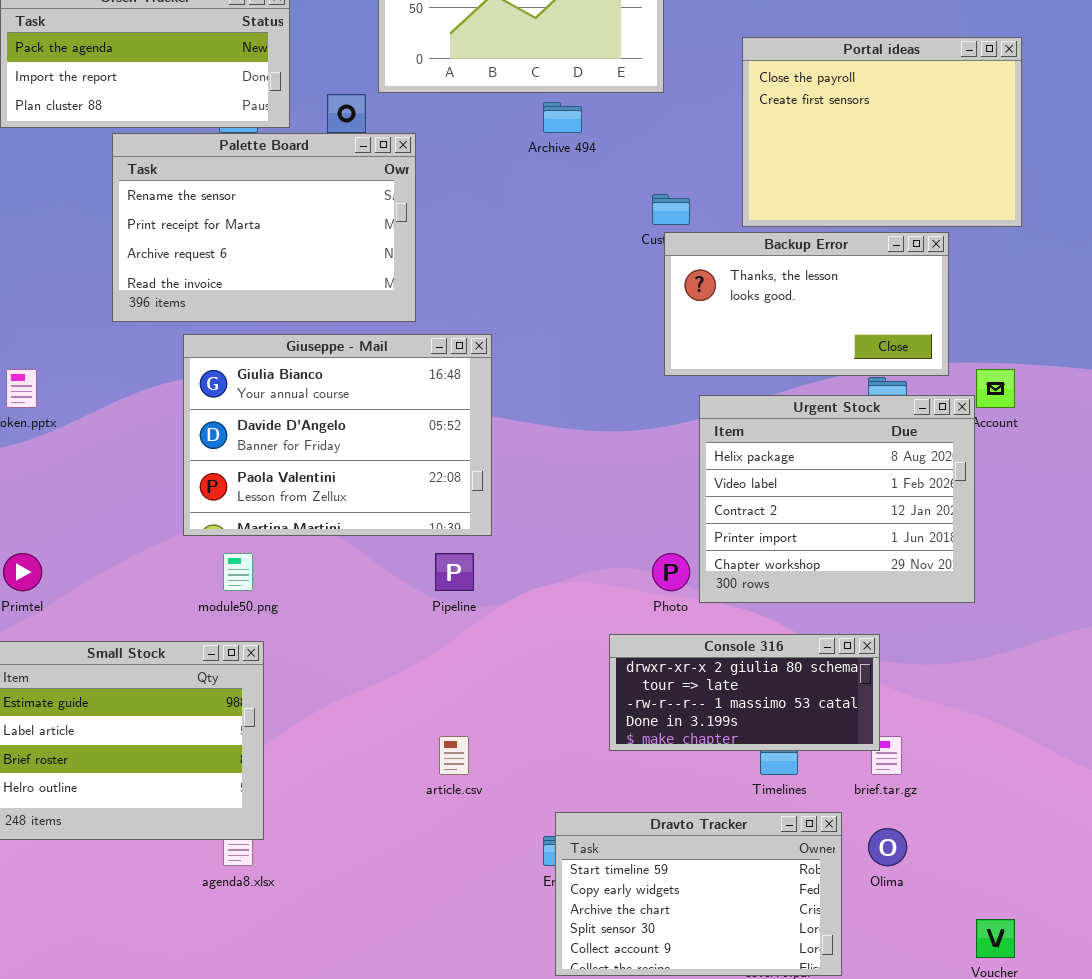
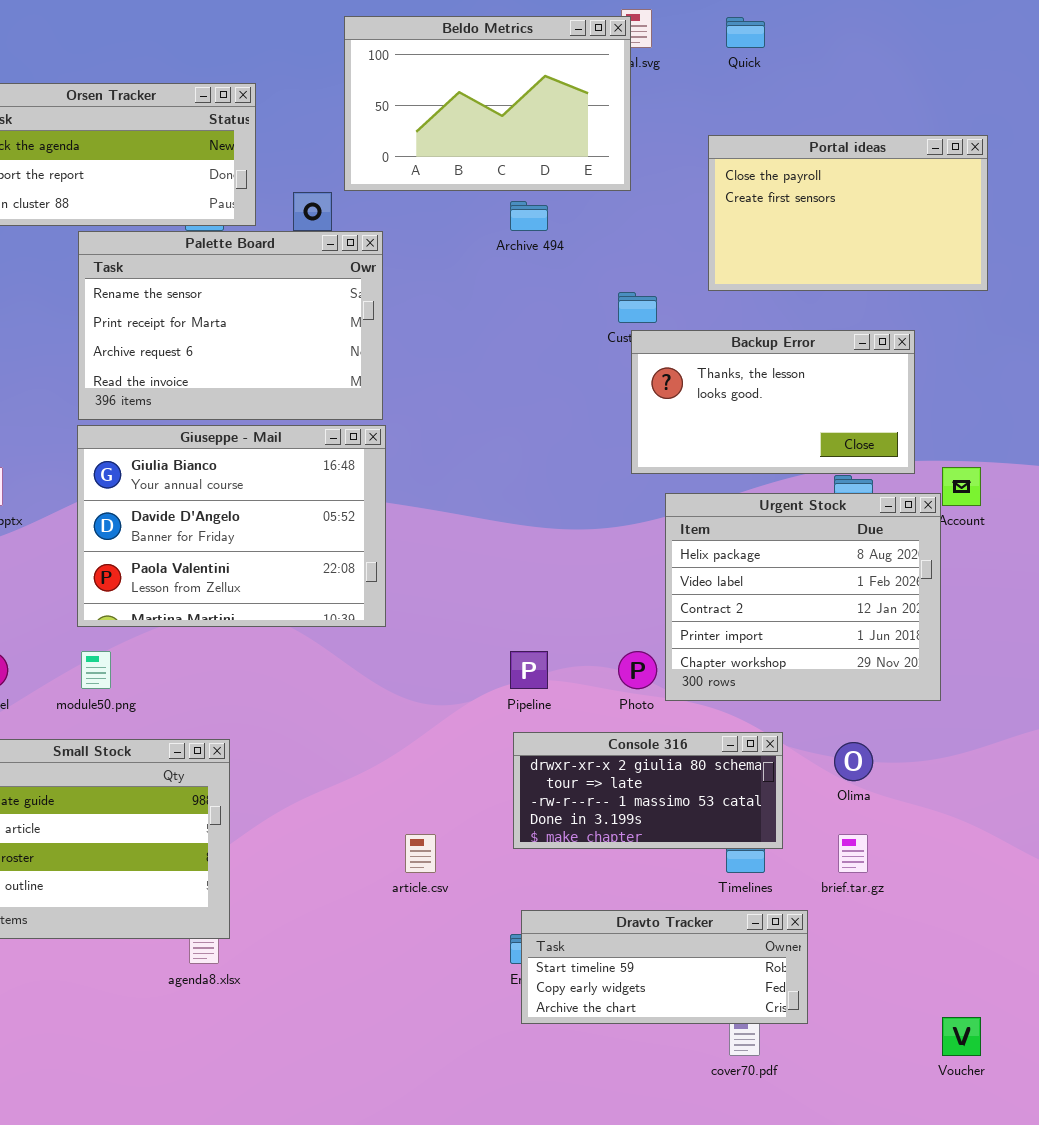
Portal ideas: [742,37,1022,227] -> [708,135,988,291], resized
Giuseppe - Mail: [183,334,492,536] -> [77,425,386,627], moved
module50.png: [223,553,253,591] -> [81,651,111,689], moved
Pipeline: [435,553,474,591] -> [510,651,548,689], moved
Console 316: [609,634,880,751] -> [513,732,783,849], moved
Dravto Tracker: [555,812,842,976] -> [521,910,808,1024], resized
Olima: [868,828,907,866] -> [834,742,873,781], moved

